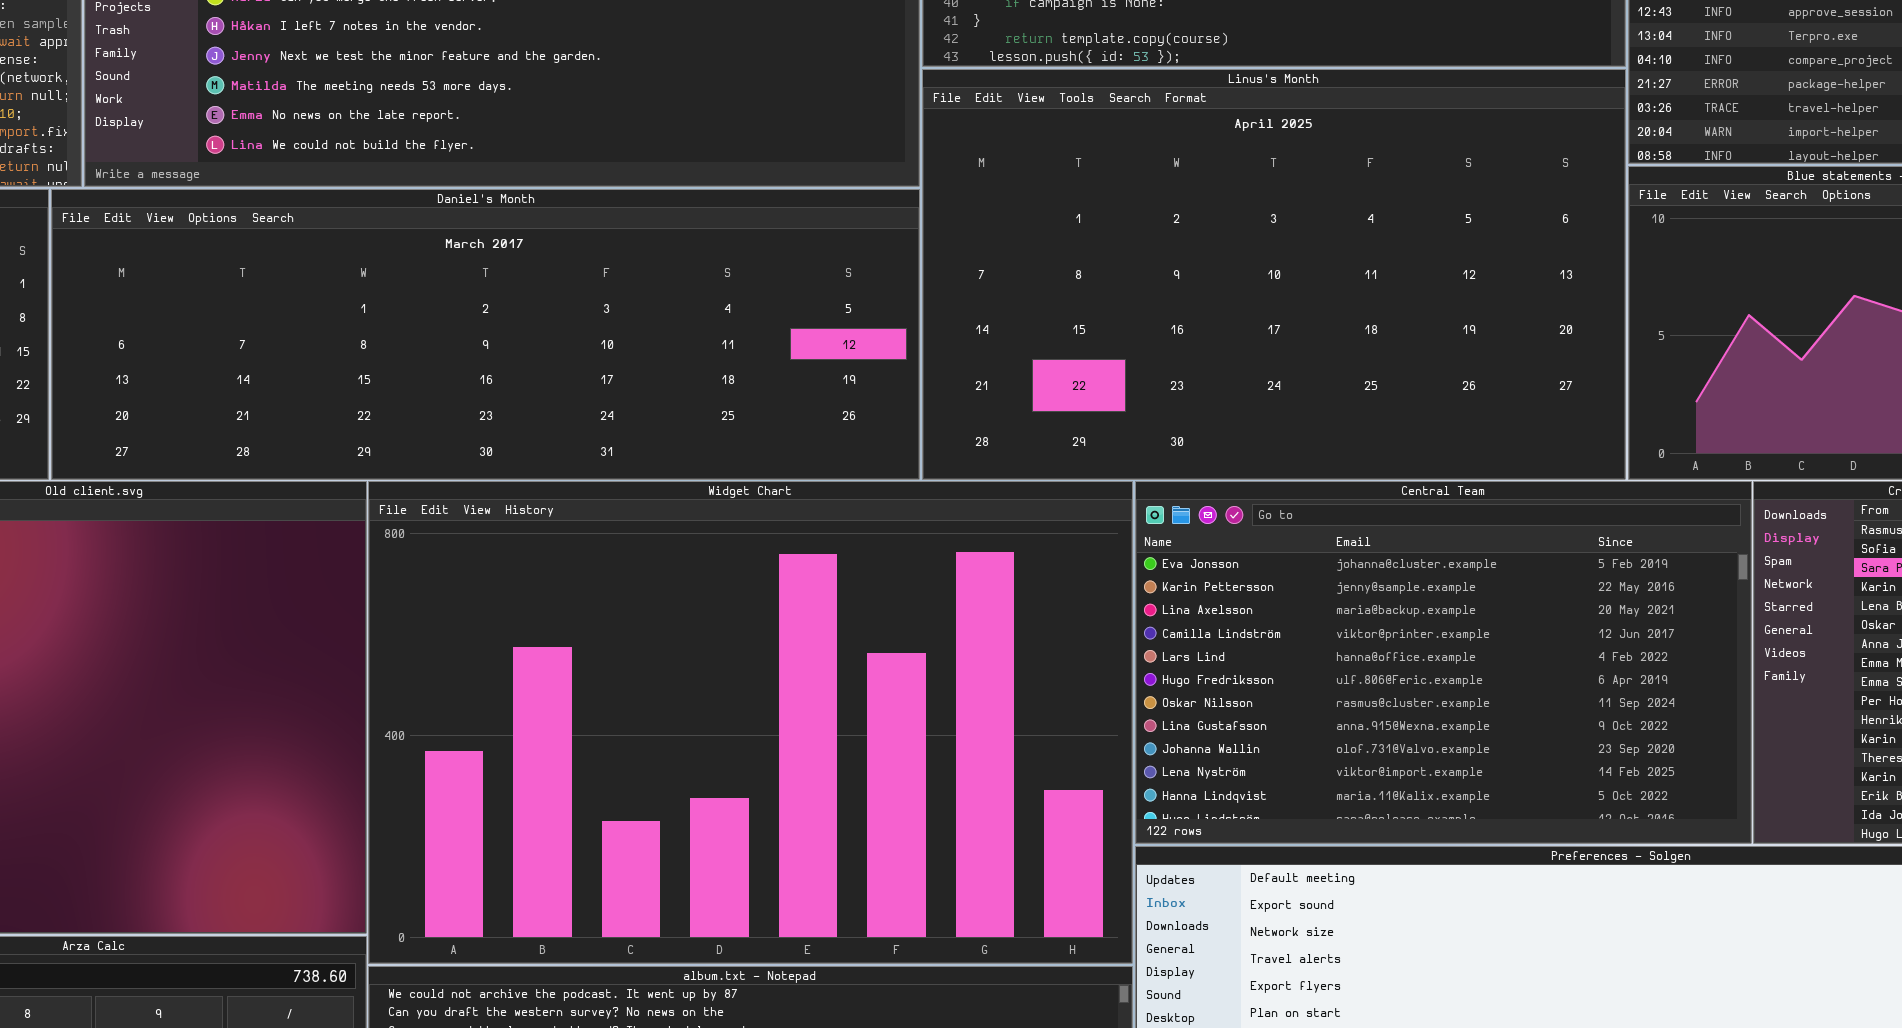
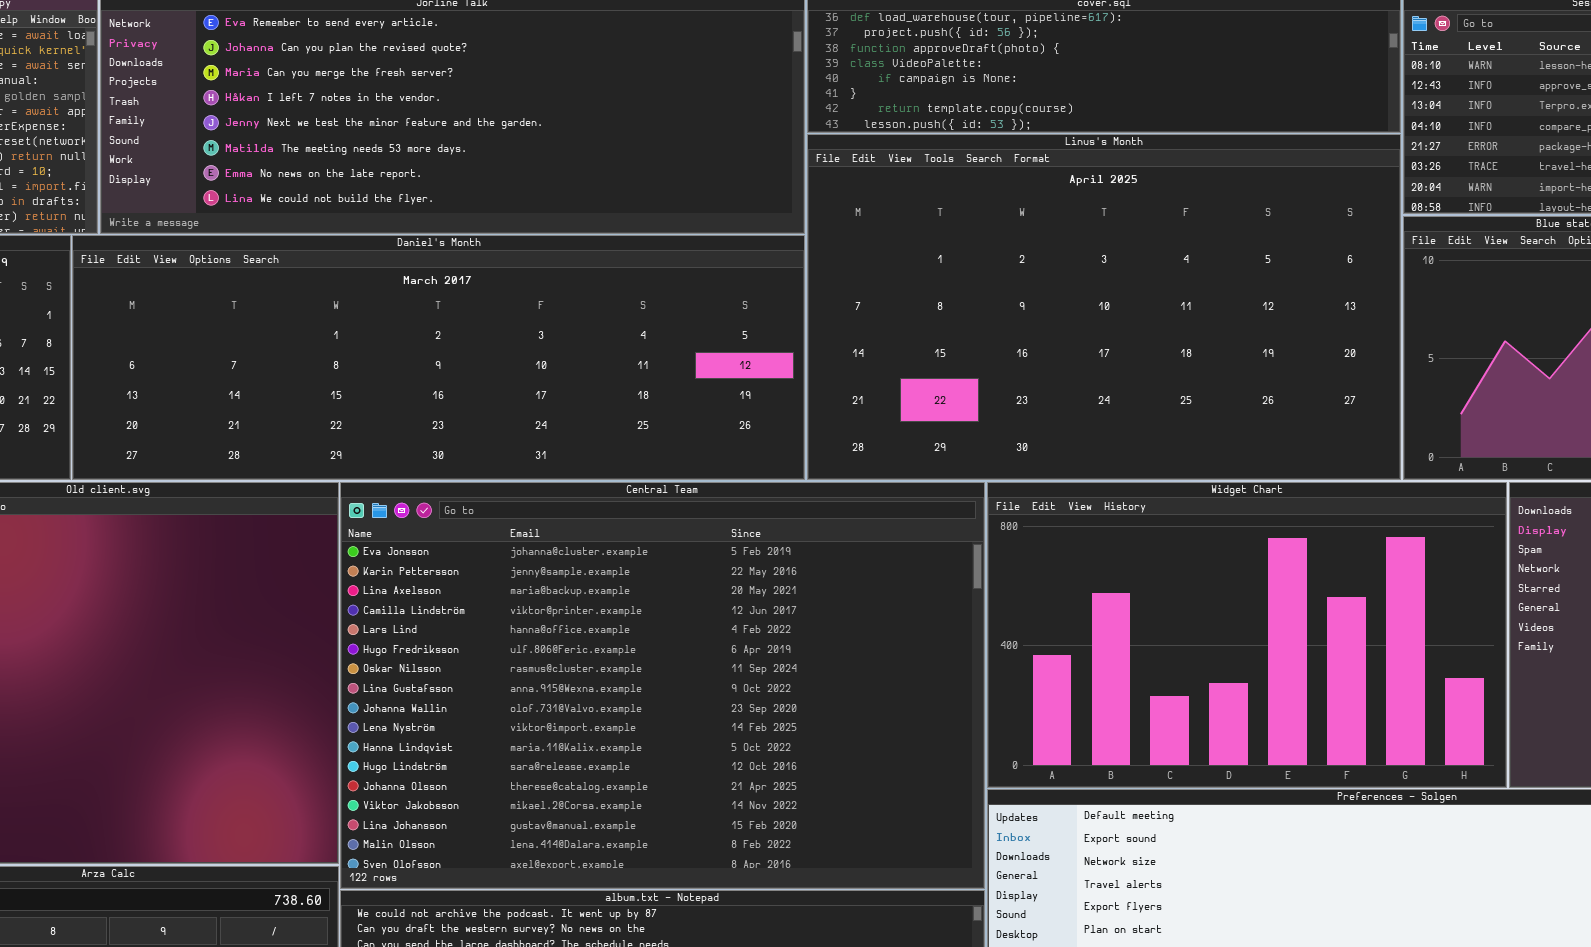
Widget Chart: [368,481,1133,964] -> [987,482,1507,788], moved, resized
Central Team: [1135,481,1752,844] -> [340,482,985,889], moved, resized

